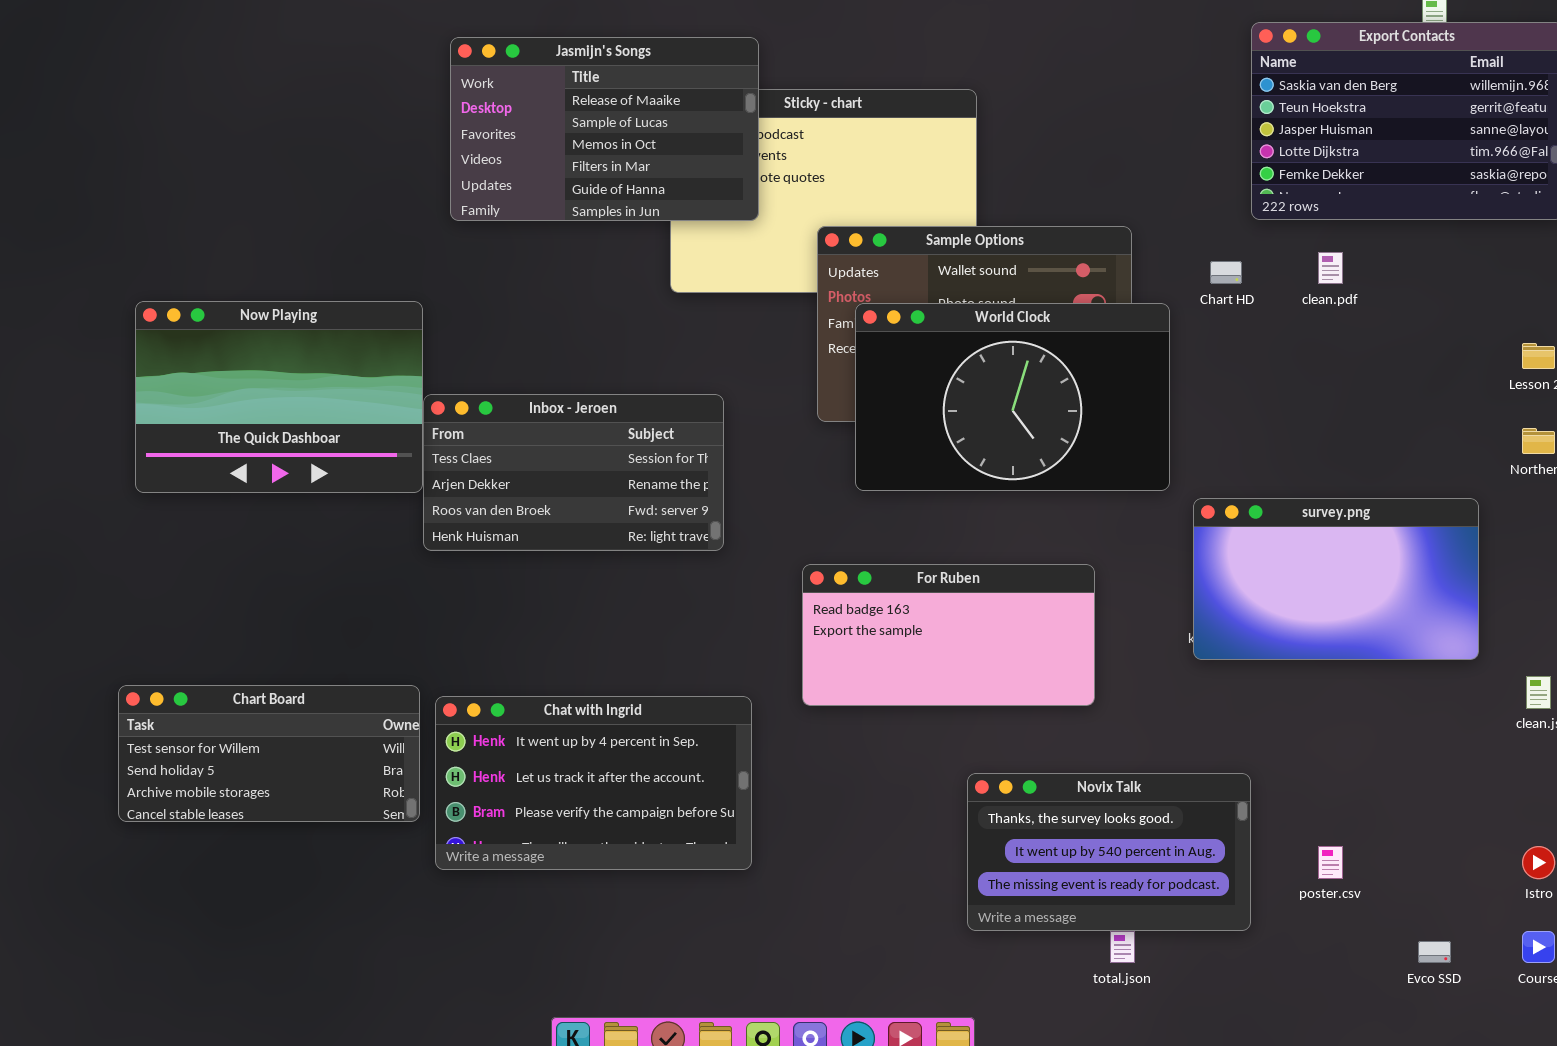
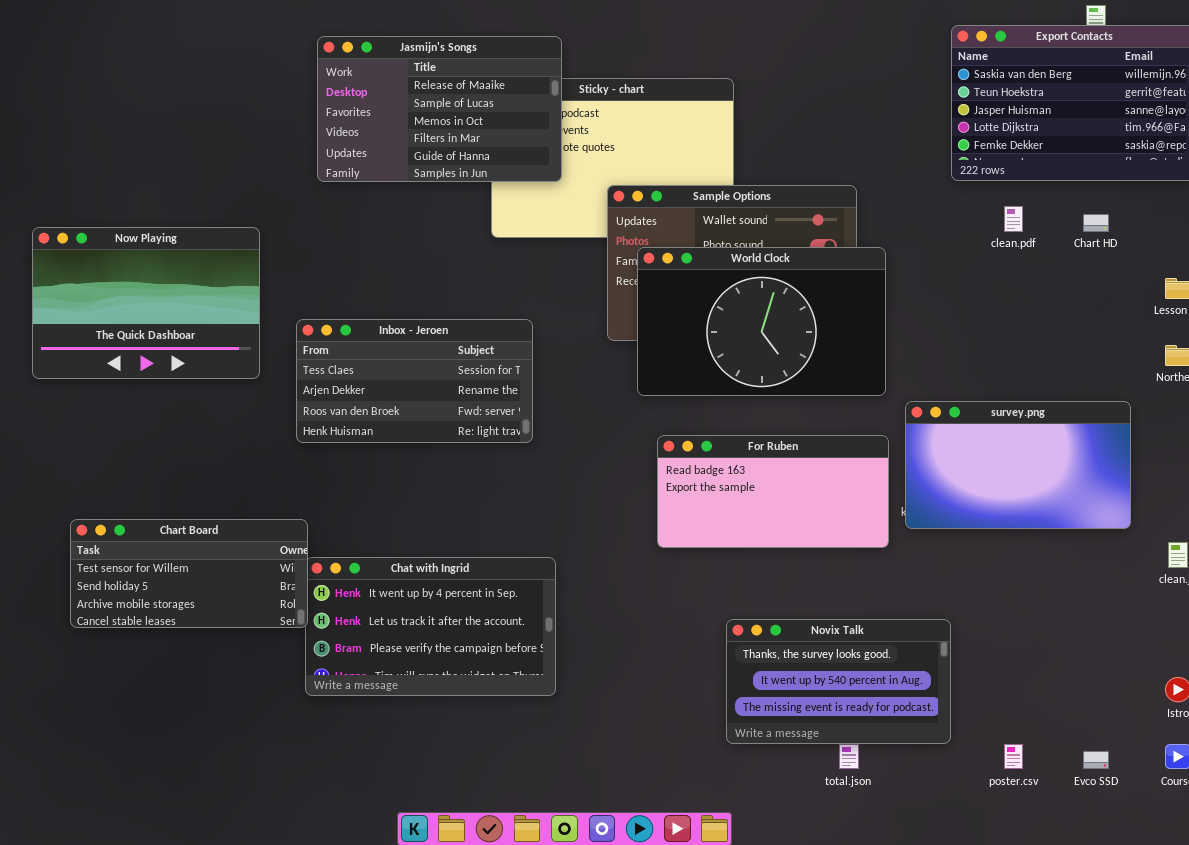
Chart HD: [1210,261,1242,284] -> [1083,214,1109,232], moved
Now Playing: [135,301,423,493] -> [32,227,260,379], moved
For Ruben: [802,564,1095,706] -> [657,435,889,548], moved
Chart Board: [118,685,420,822] -> [70,519,308,628], moved
poster.csv: [1318,846,1343,879] -> [1004,744,1023,769], moved

